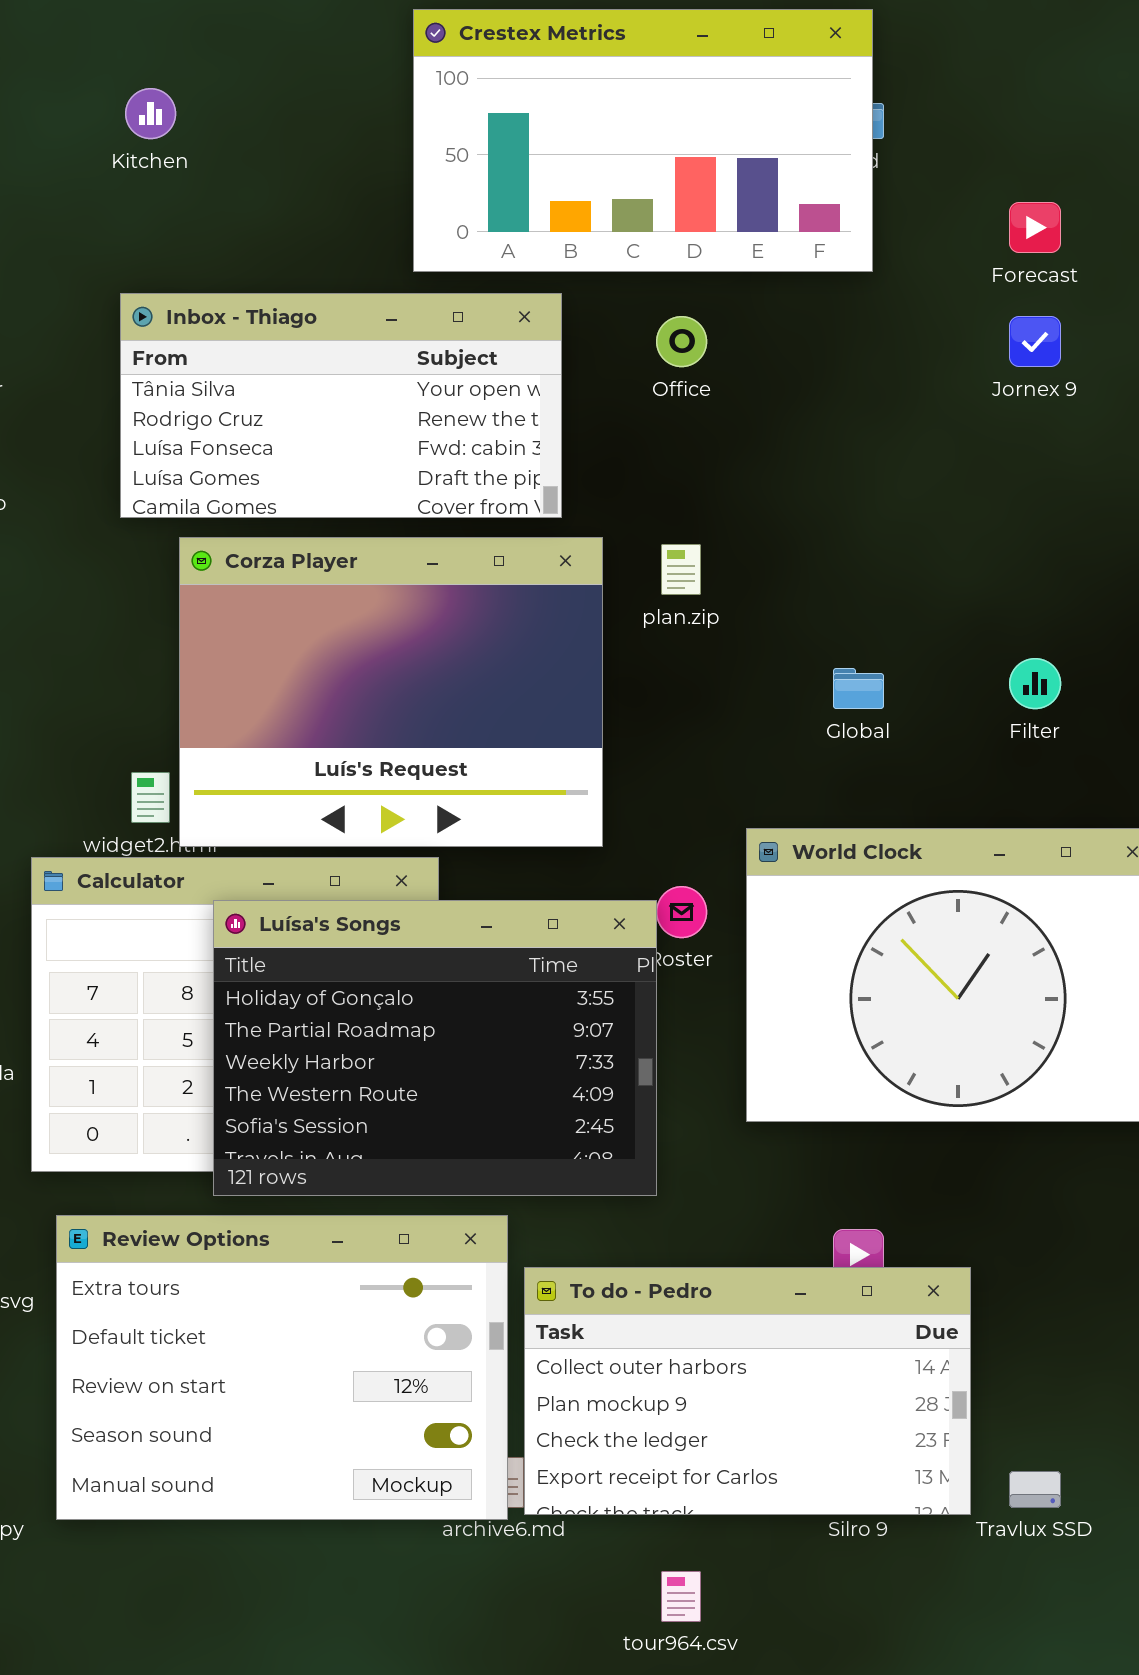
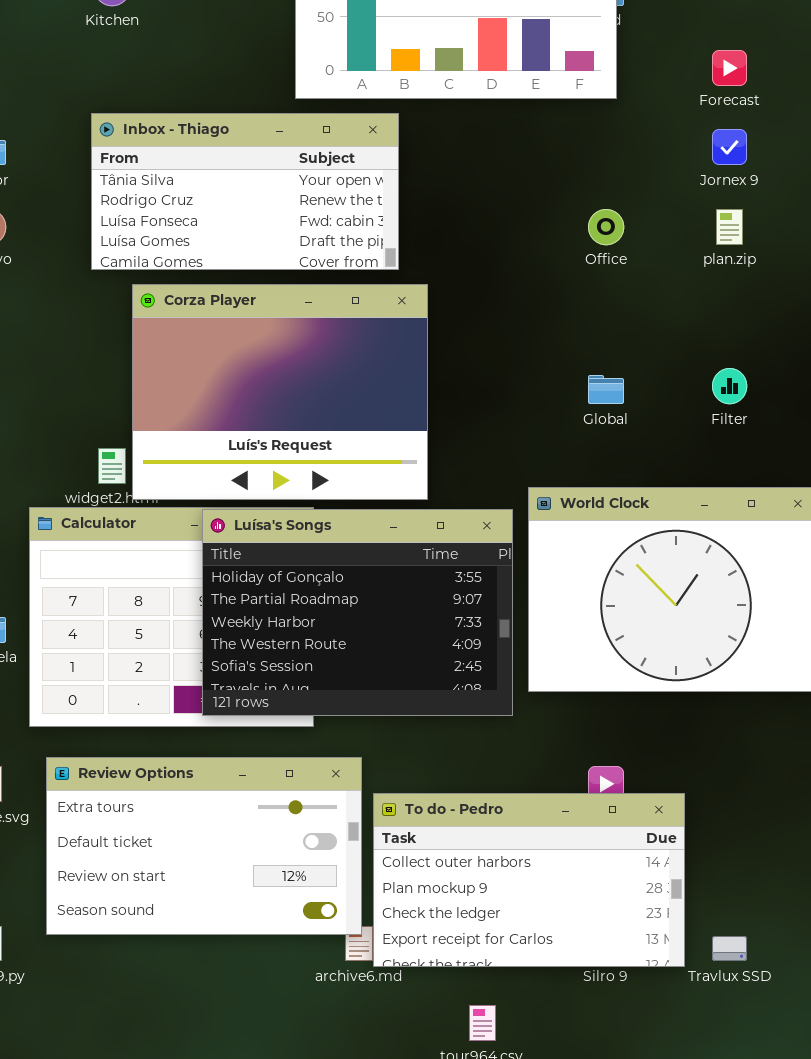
Office: [656,316,707,367] -> [588,209,624,245], moved
plan.zip: [661,544,701,595] -> [716,209,743,245], moved
Luísa's Songs: [213,900,657,1196] -> [202,509,513,716], moved
Review Options: [56,1215,508,1520] -> [46,757,362,935], resized

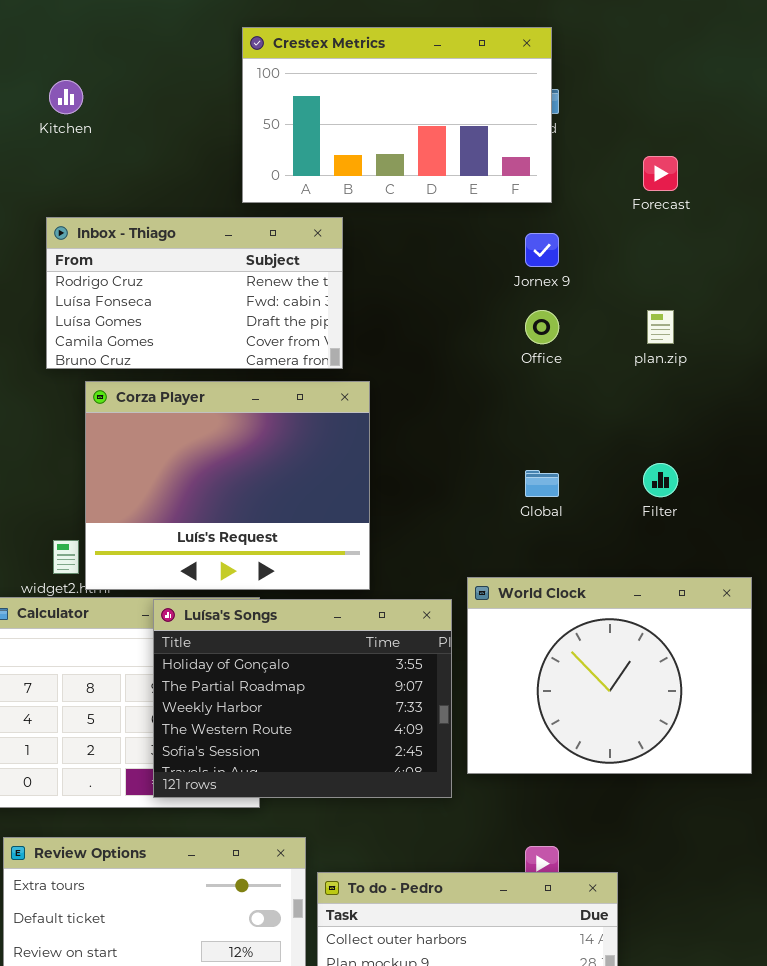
Inbox - Thiago: [91,113,399,270] -> [46,217,343,369], scrolled down 1 row
Jornex 9: [712,129,747,165] -> [525,233,559,267], moved

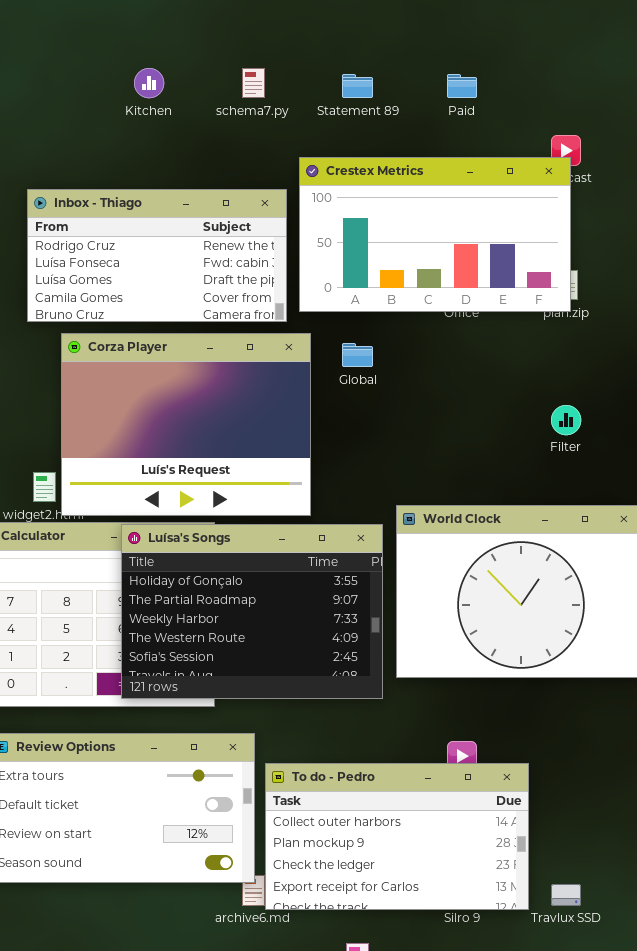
Crestex Metrics: [242,27,552,203] -> [299,157,571,312], moved
Kitchen: [49,80,83,114] -> [134,68,164,98], moved
Global: [525,470,559,497] -> [342,343,373,367], moved

